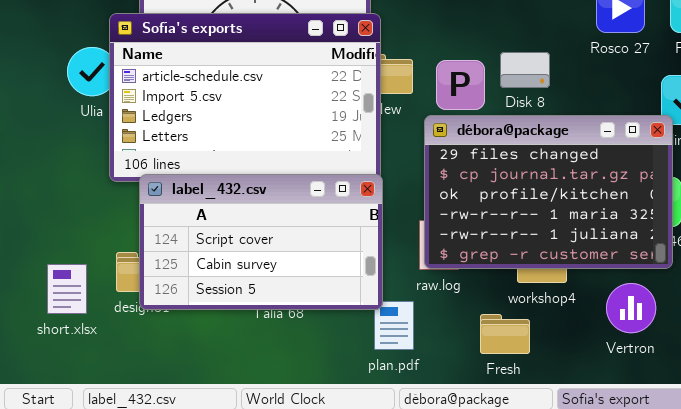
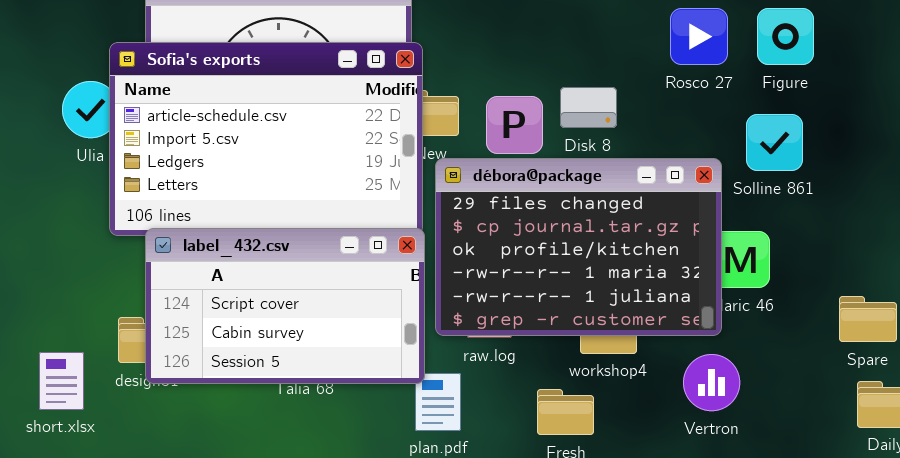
débora@package: [424,115,673,269] -> [435,158,722,336], moved
short.xlsx: [47,264,87,314] -> [39,352,84,410], moved

